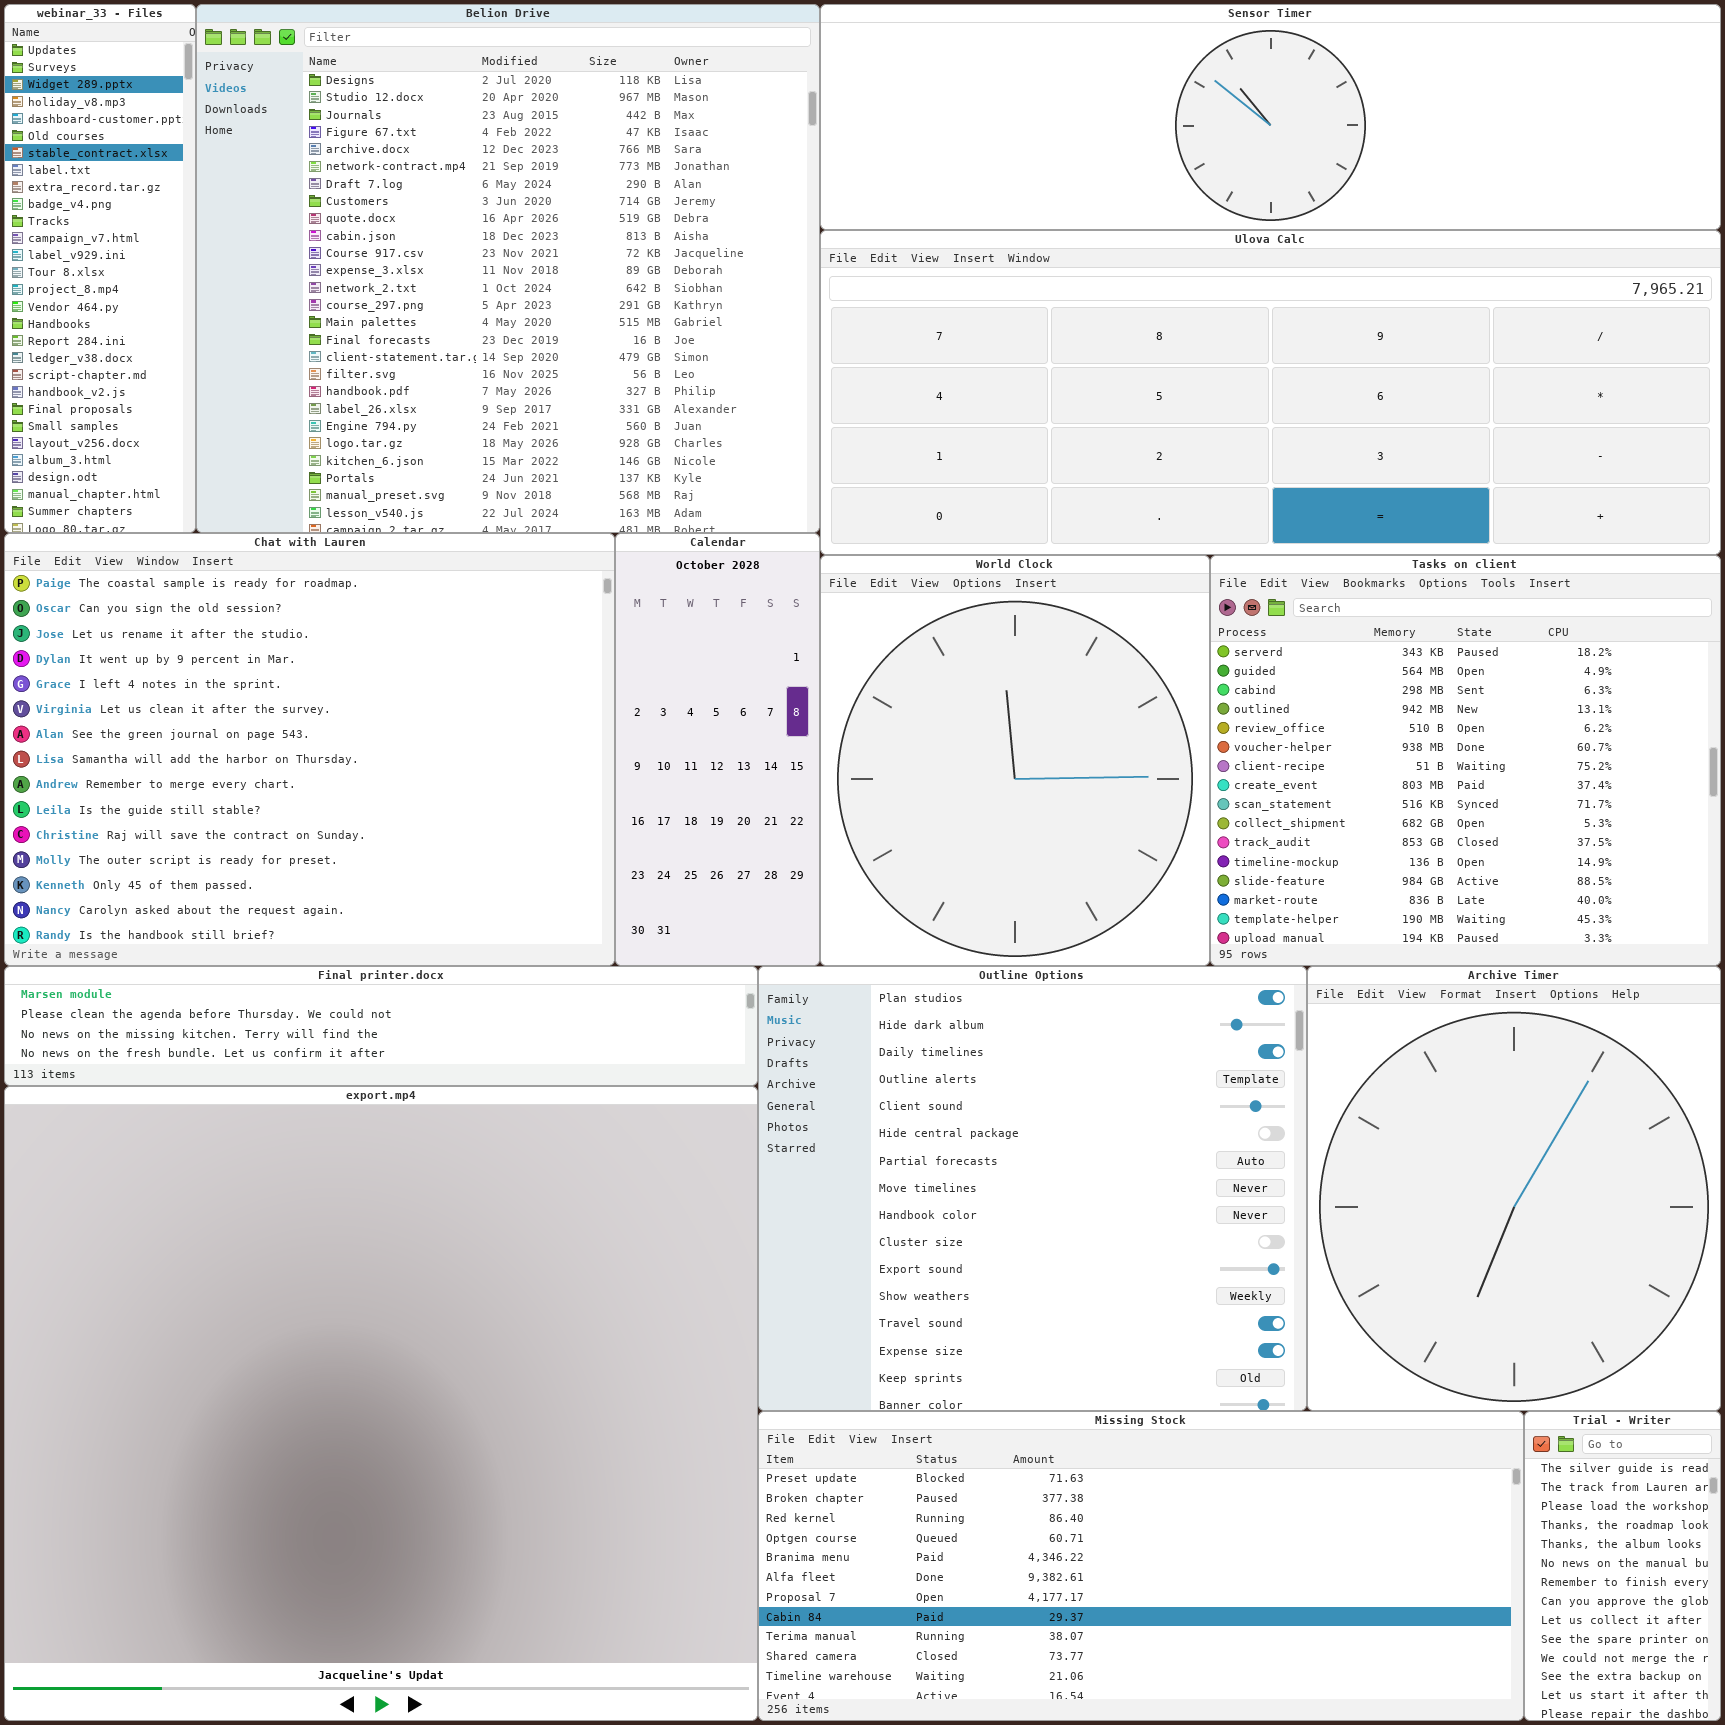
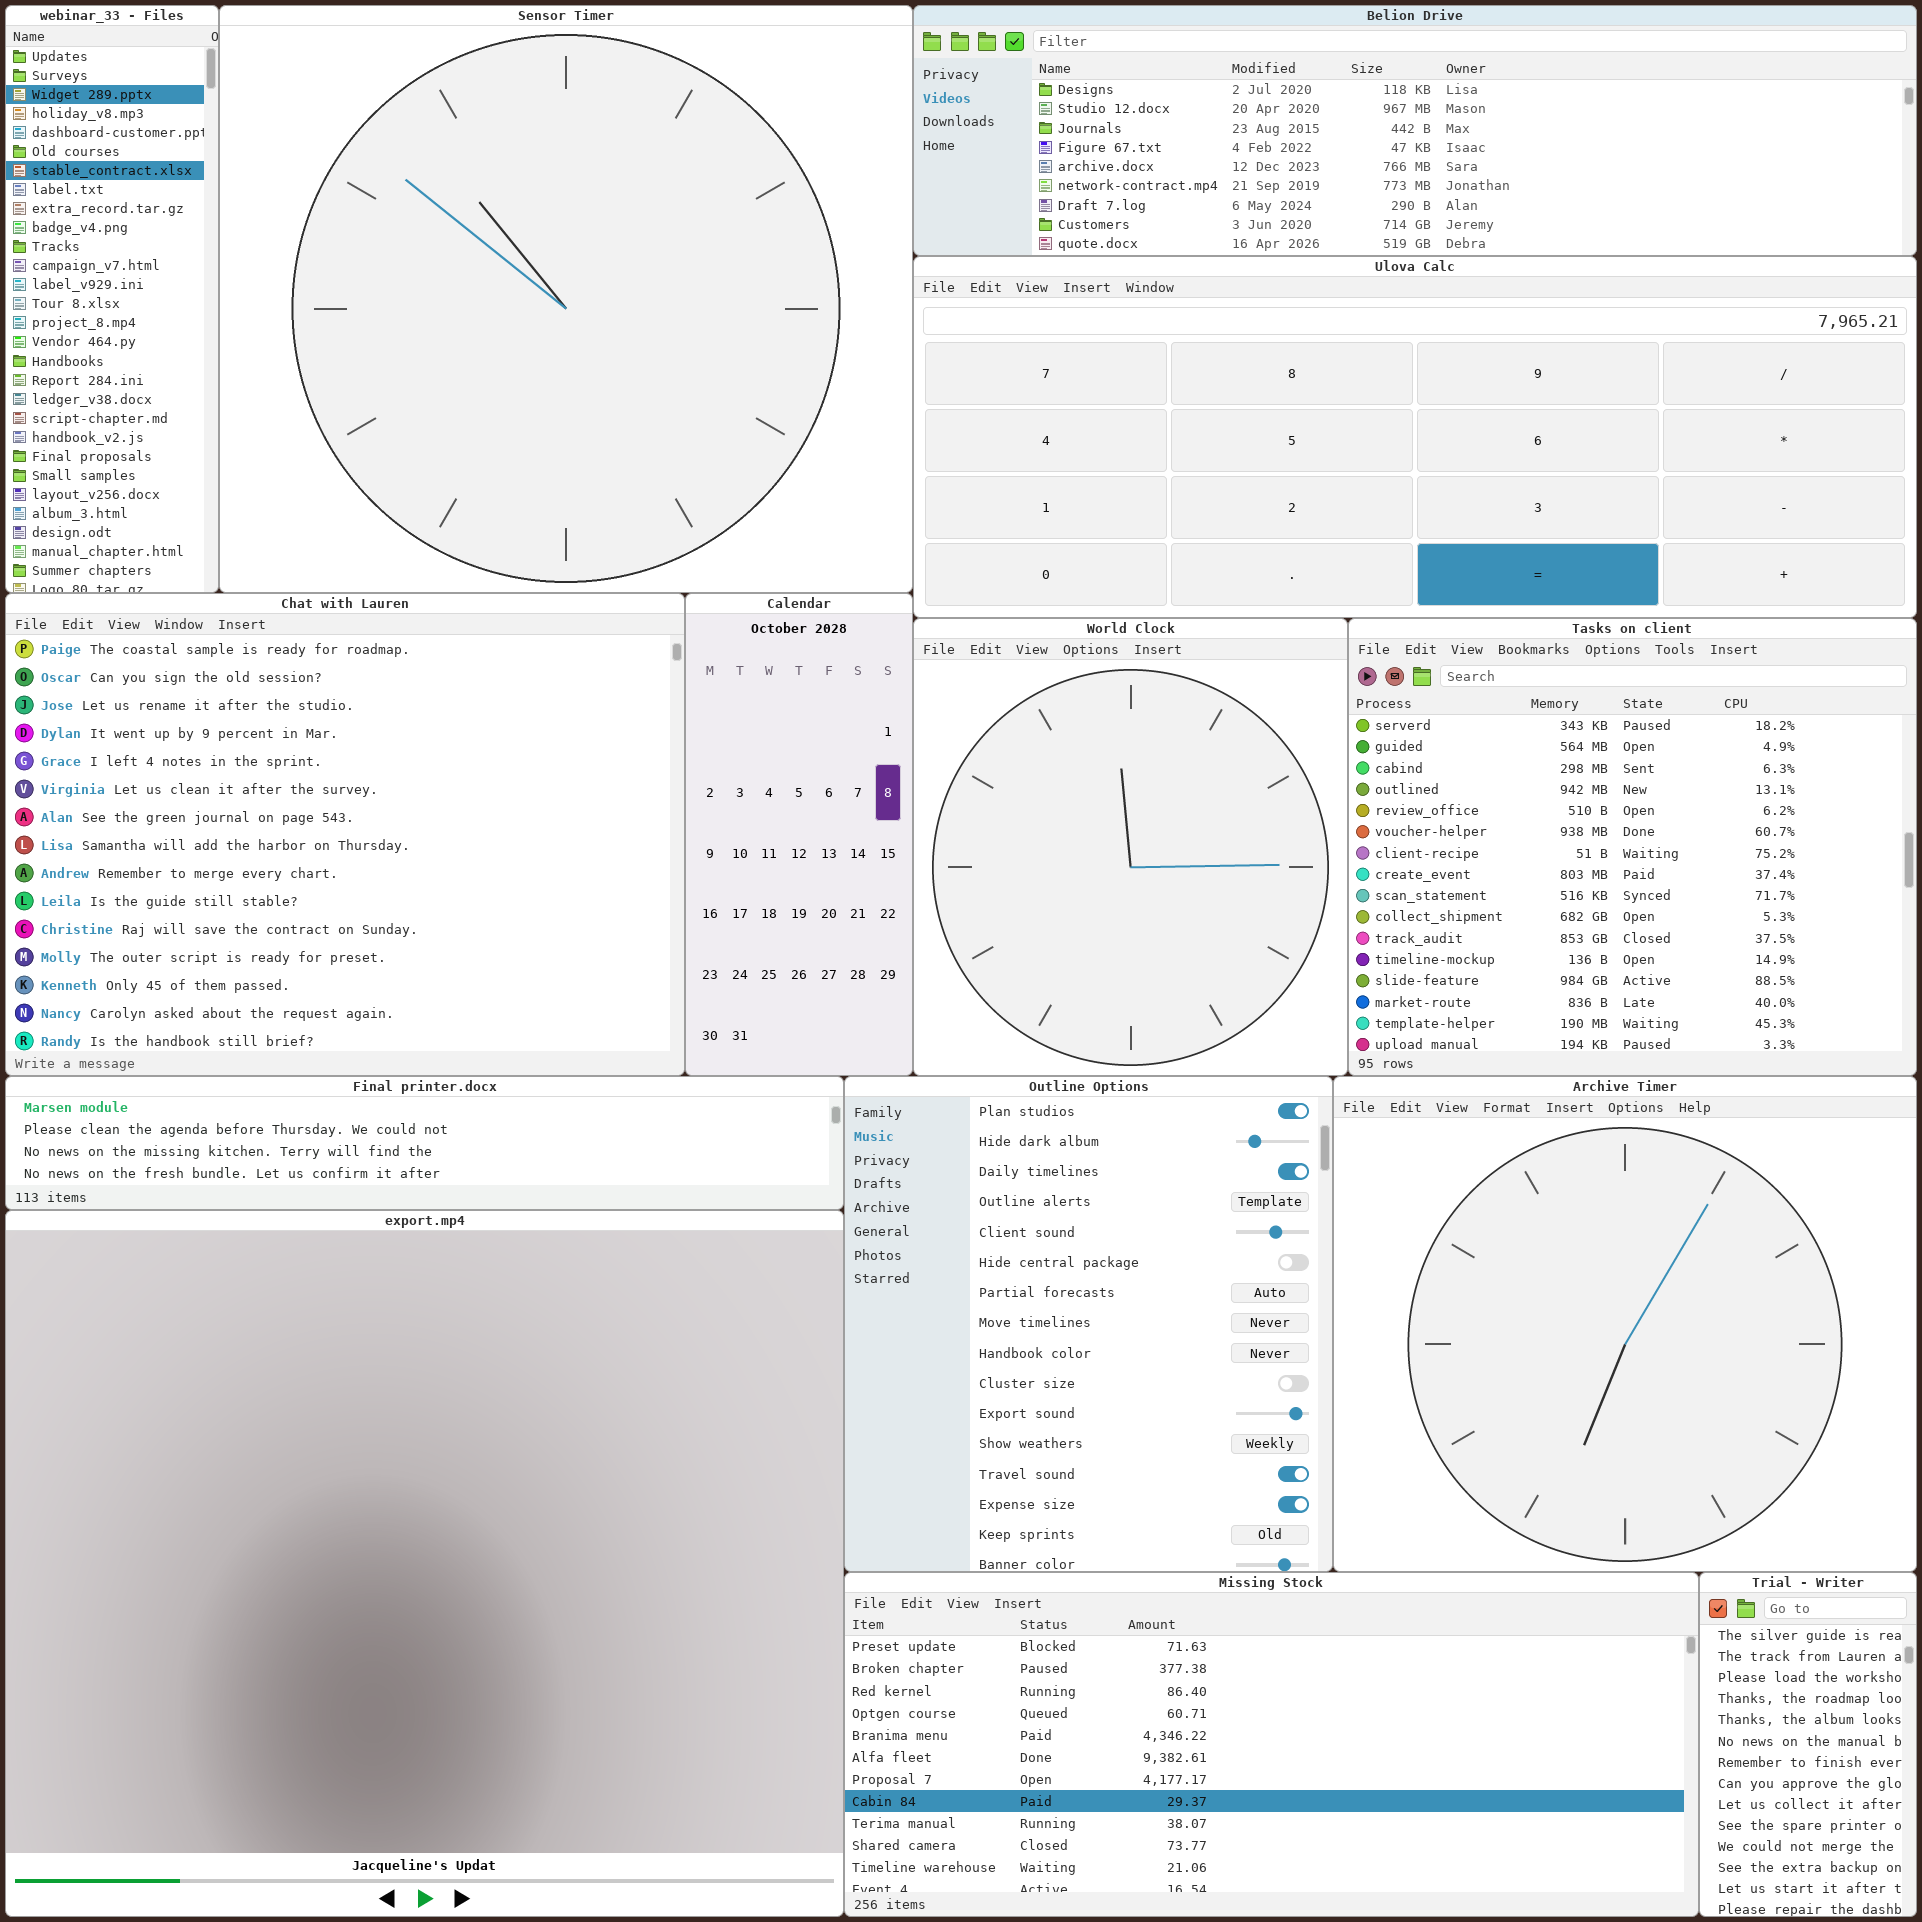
Belion Drive: [196,4,820,533] -> [913,5,1917,256], moved, resized
Sensor Timer: [820,4,1721,230] -> [219,5,913,593], moved, resized
Outline Options: [758,966,1307,1411] -> [844,1076,1333,1572], resized
Archive Timer: [1307,966,1721,1411] -> [1333,1076,1917,1572], resized

